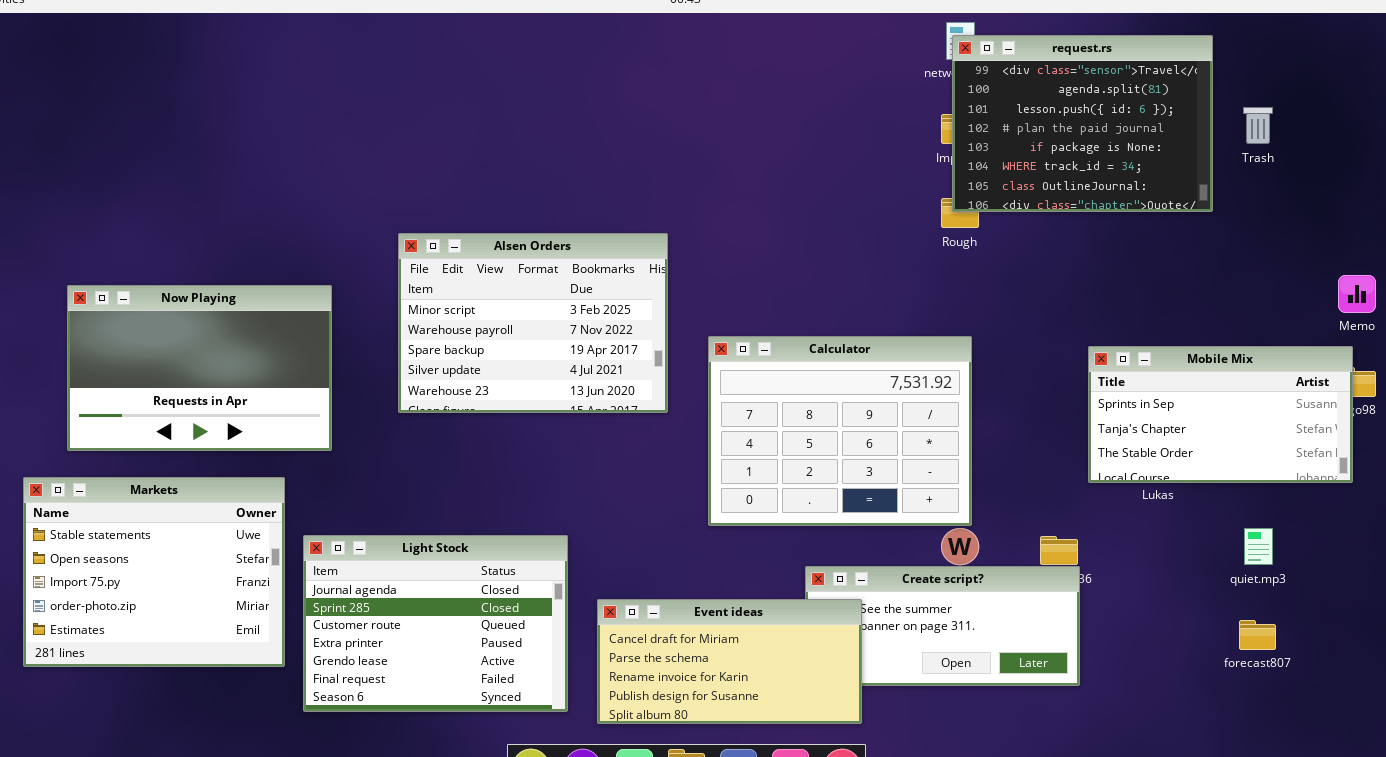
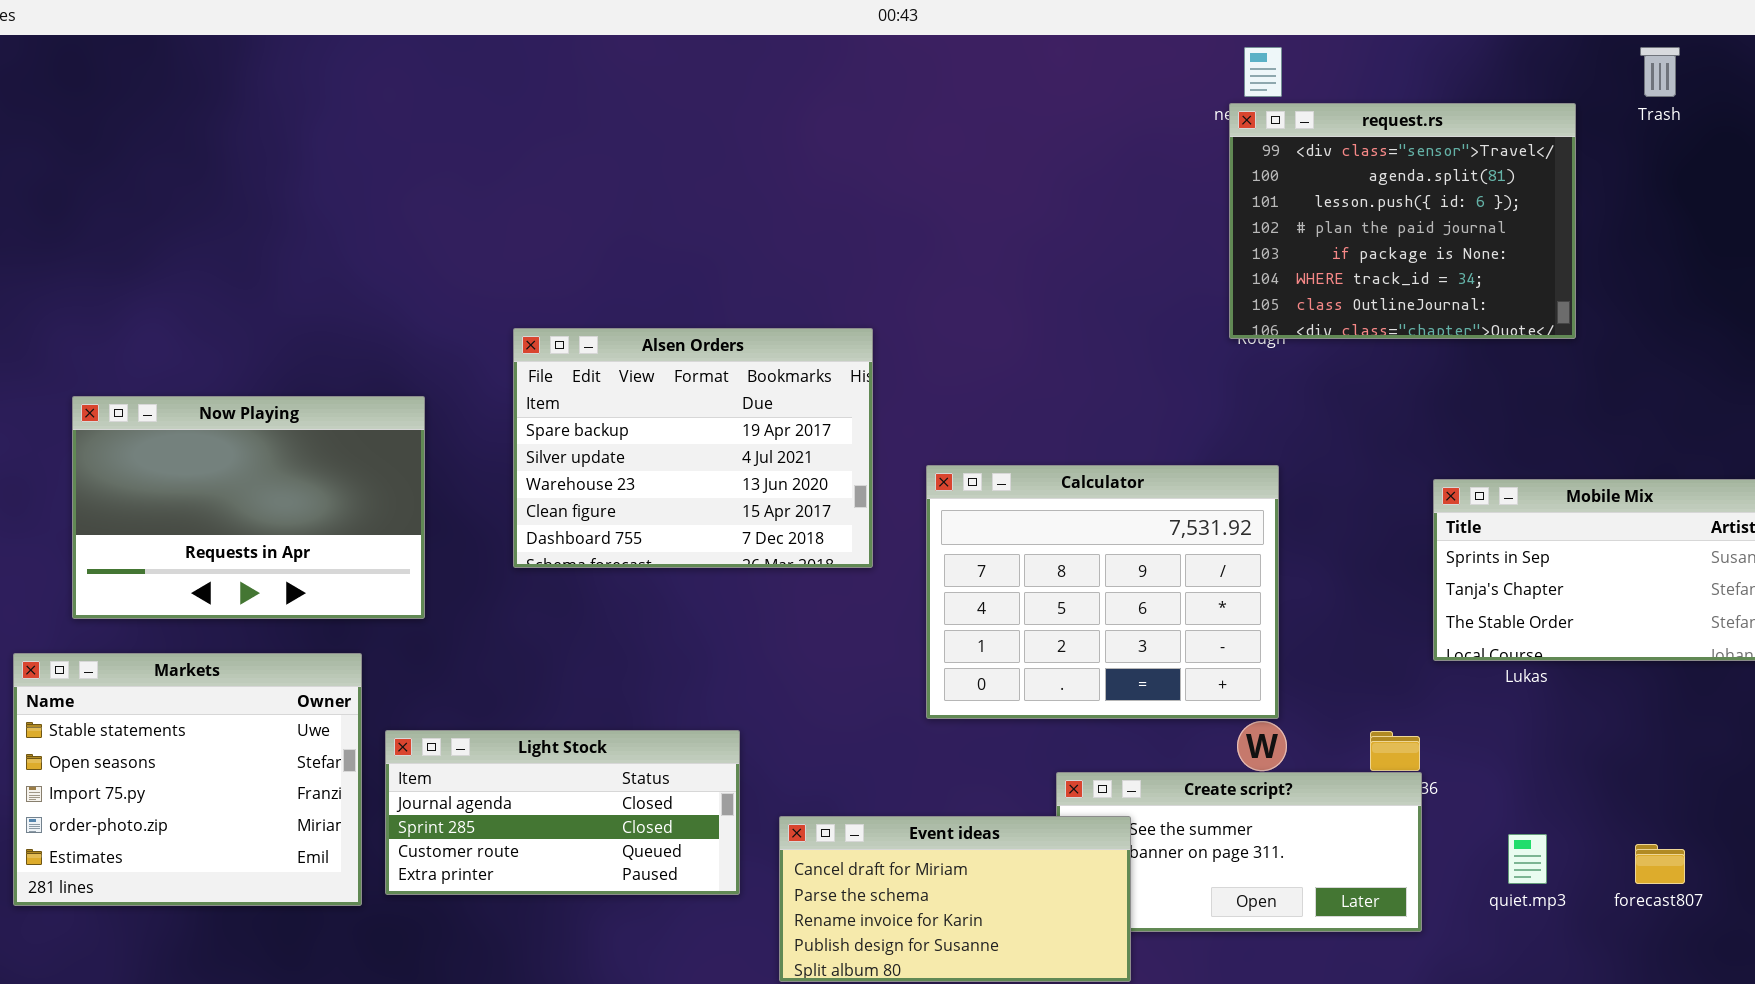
request.rs: [952,35,1213,212] -> [1229,103,1576,339], moved
Trash: [1243,107,1273,144] -> [1640,47,1680,97], moved
Alsen Orders: [398,233,668,413] -> [513,328,873,568], scrolled down 2 rows
quiet.mp3: [1244,528,1273,565] -> [1508,834,1547,884], moved
Light Stock: [303,535,568,712] -> [385,730,740,895], resized

